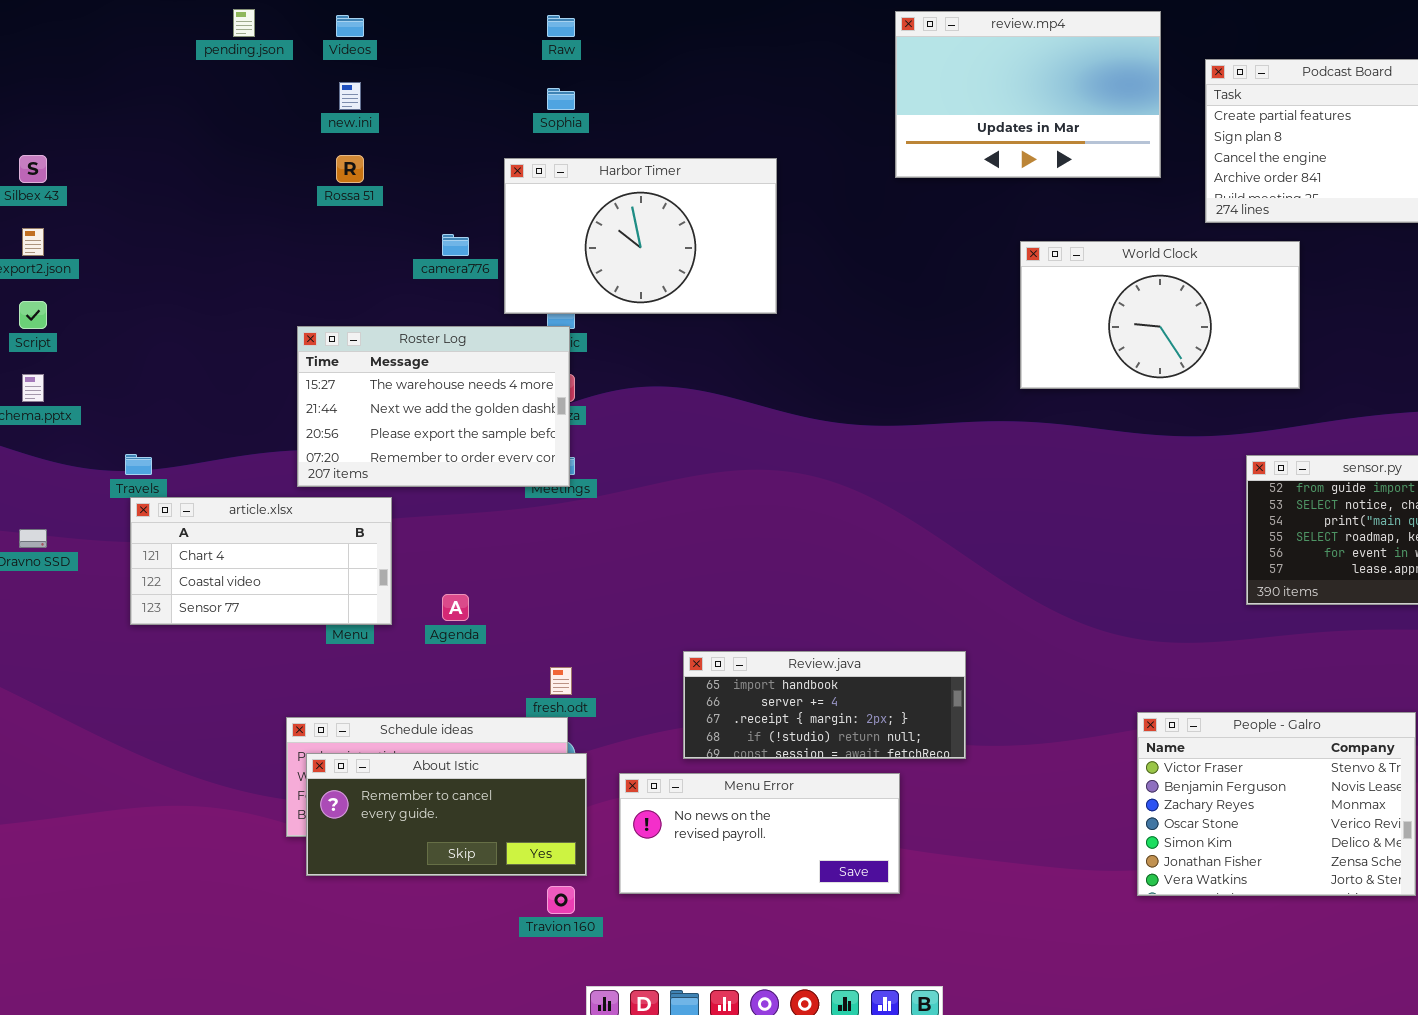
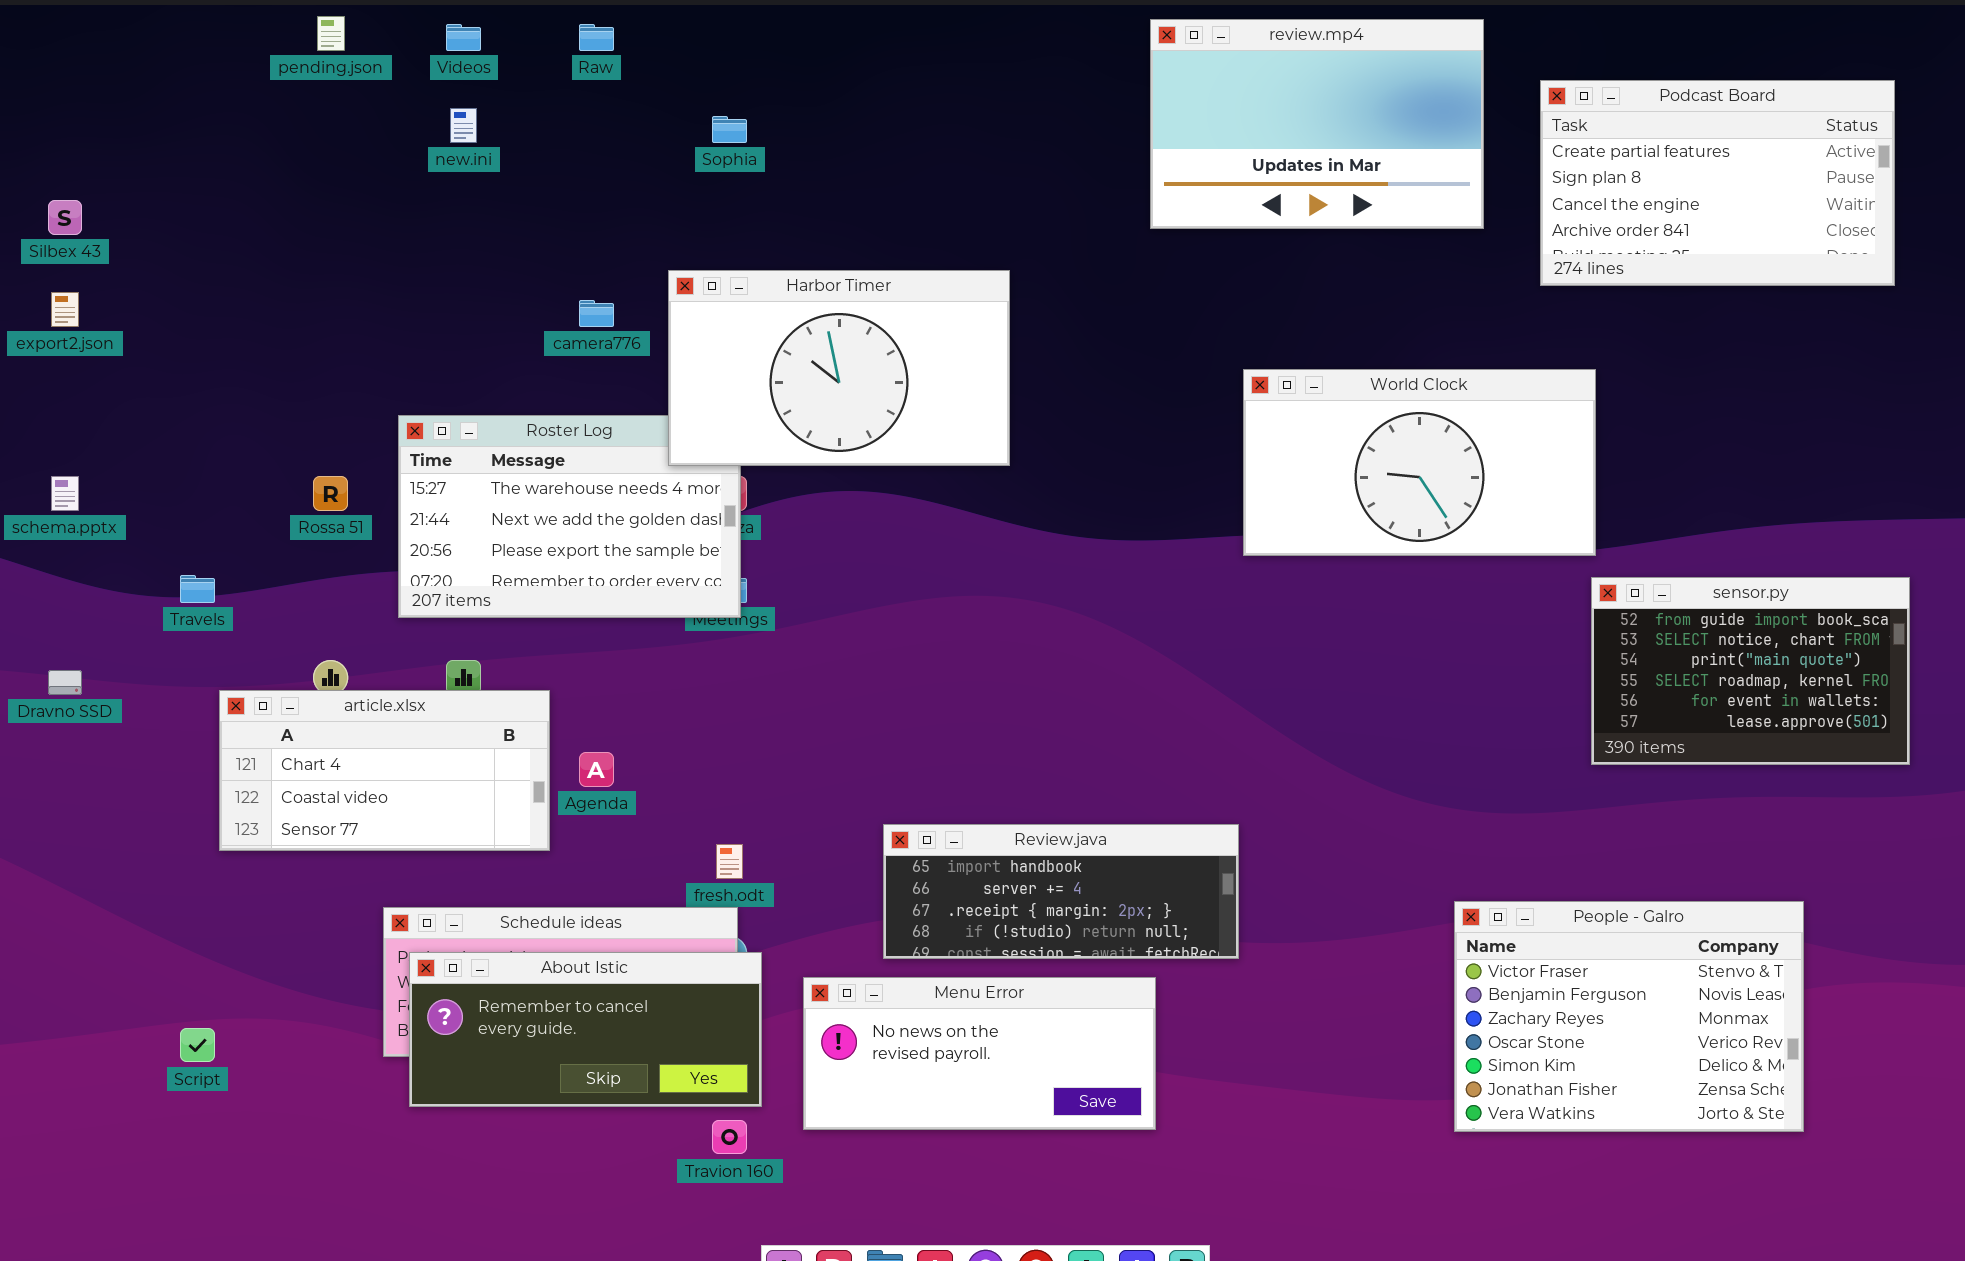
Raw: [547,15,575,37] -> [579,24,614,51], moved
Rossa 51: [336,155,364,183] -> [313,476,348,511], moved
Harbor Timer: [504,158,777,314] -> [668,270,1010,466], moved
World Clock: [1020,241,1300,389] -> [1243,369,1596,556], moved
Script: [19,301,47,329] -> [180,1028,215,1062], moved
article.xlsx: [130,497,392,625] -> [219,690,550,851], moved

